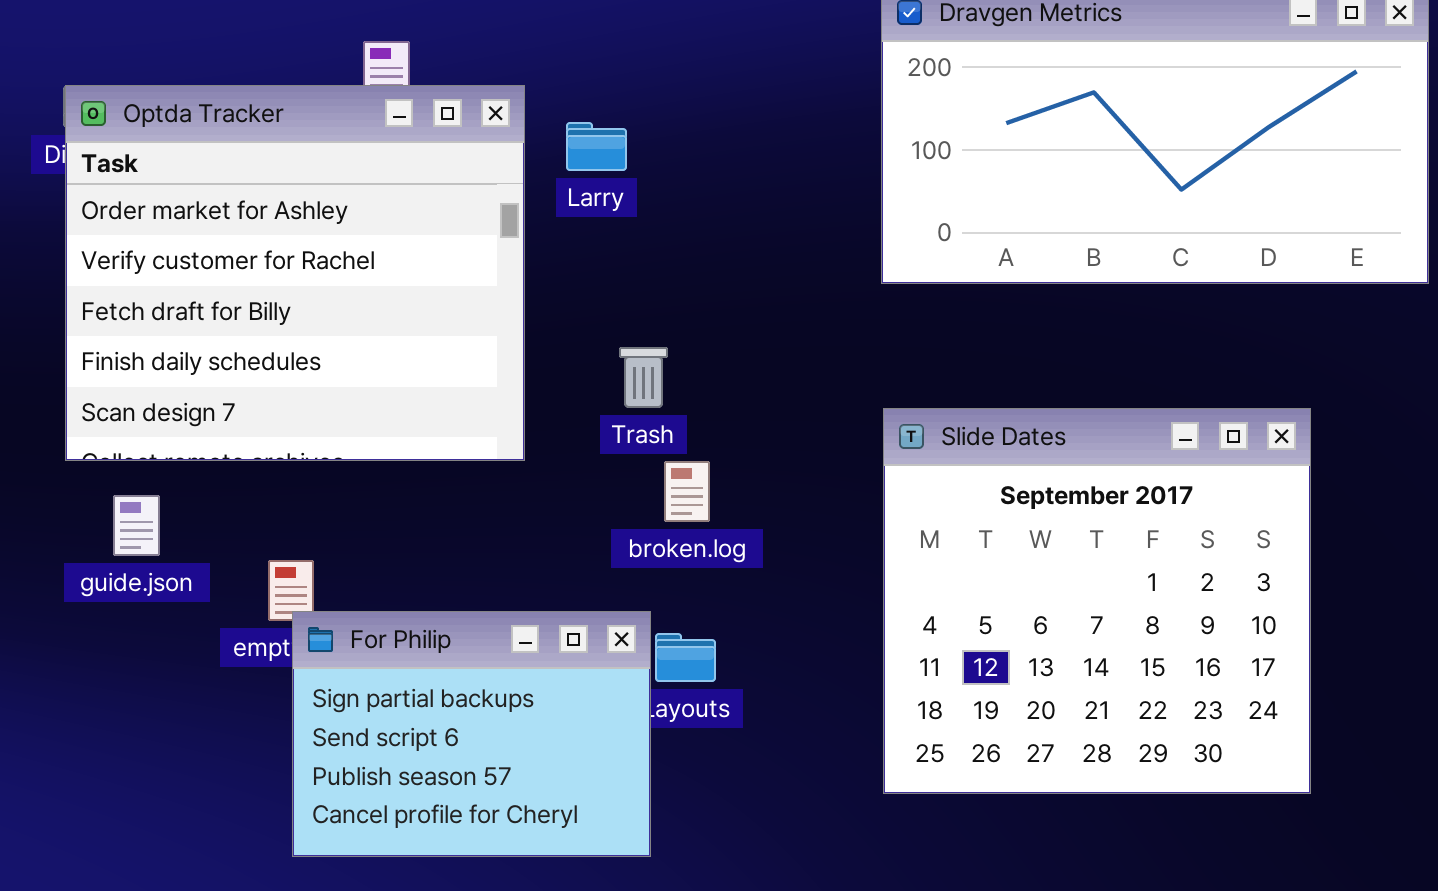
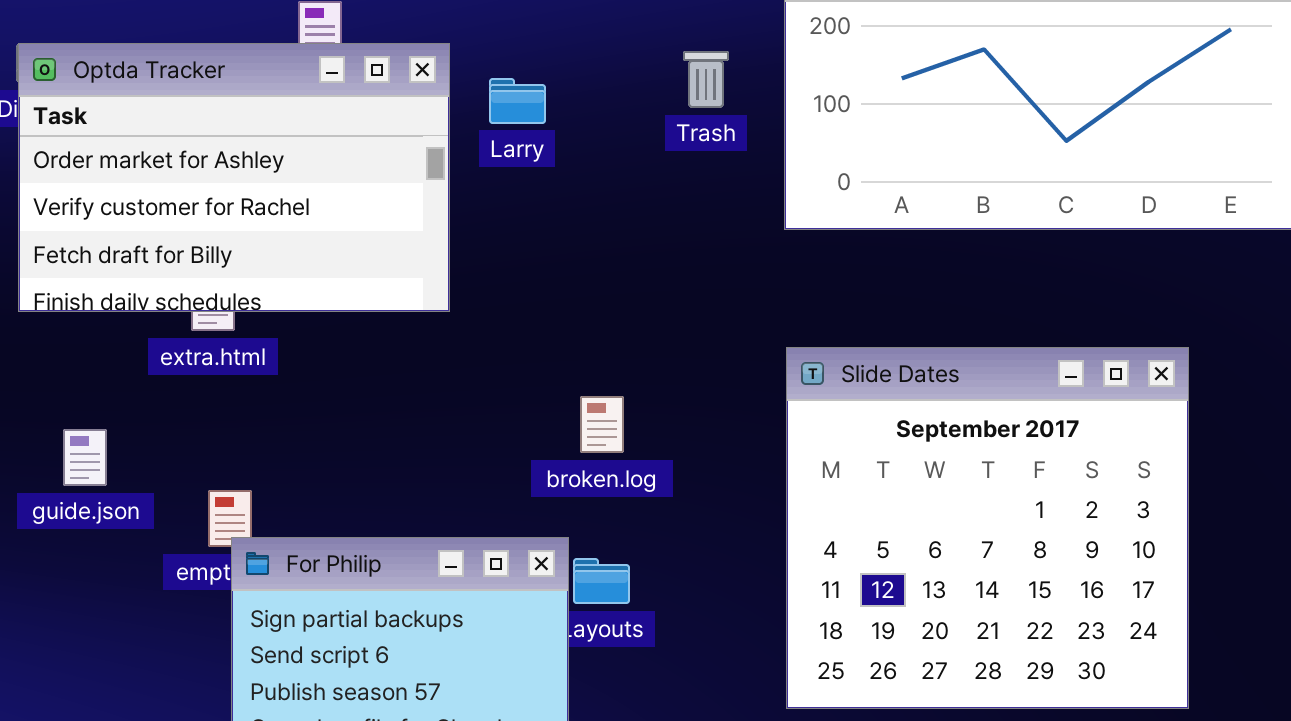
Optda Tracker: [65,85,525,461] -> [18,43,450,312], resized
Trash: [619,347,668,408] -> [683,51,729,108], moved

